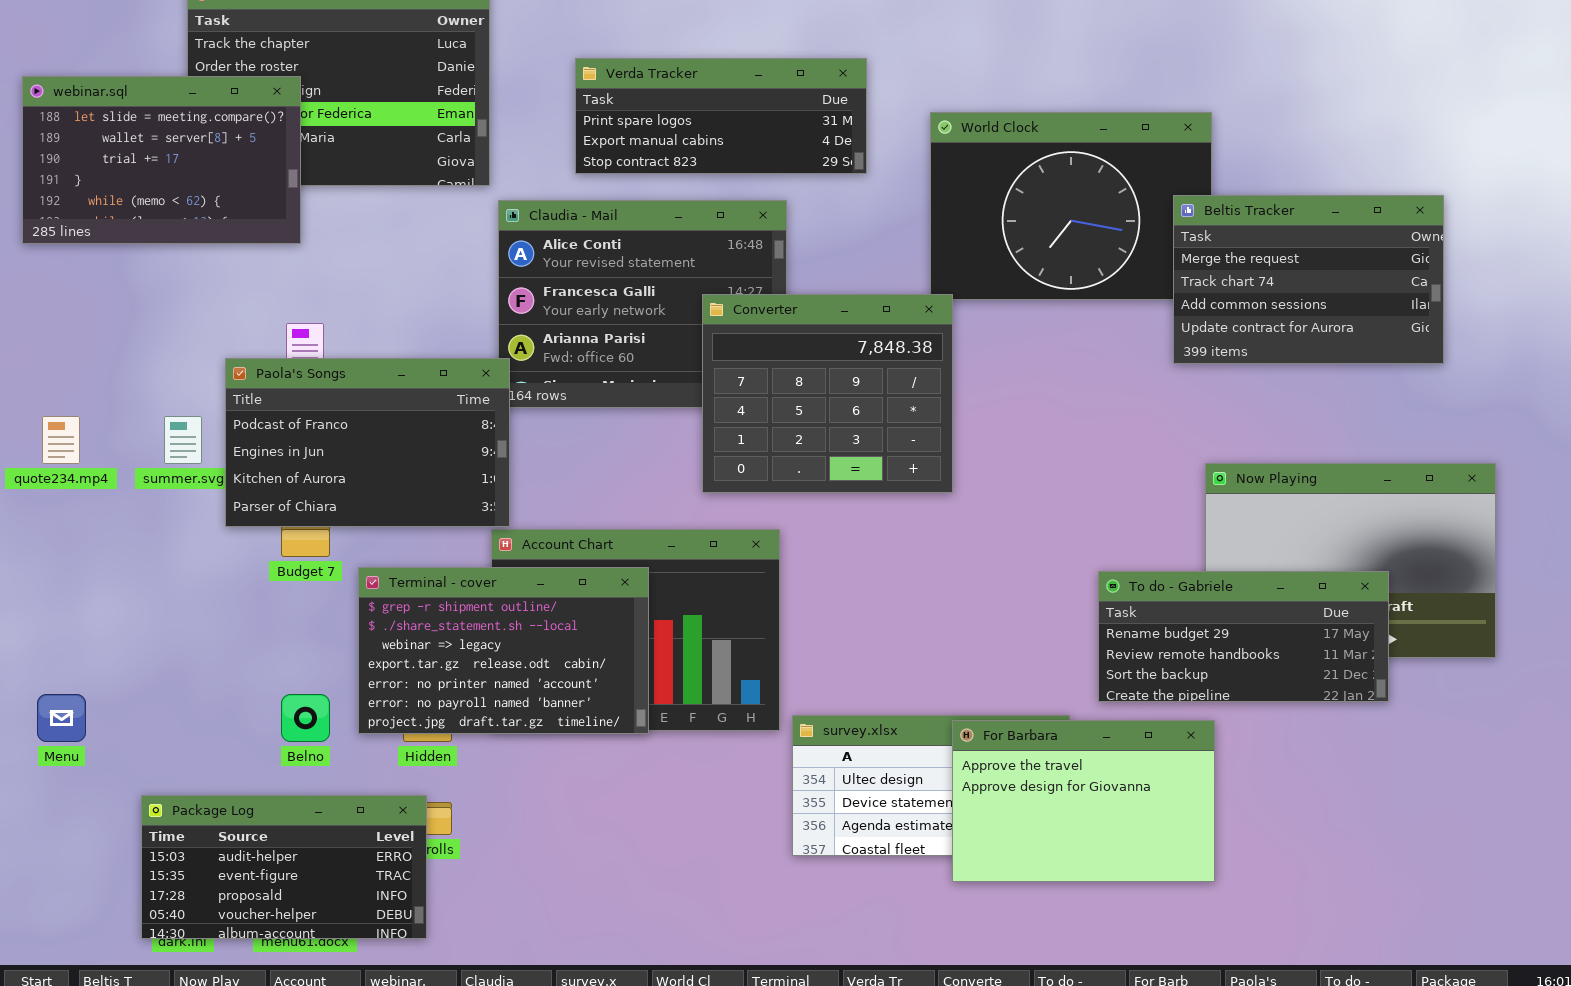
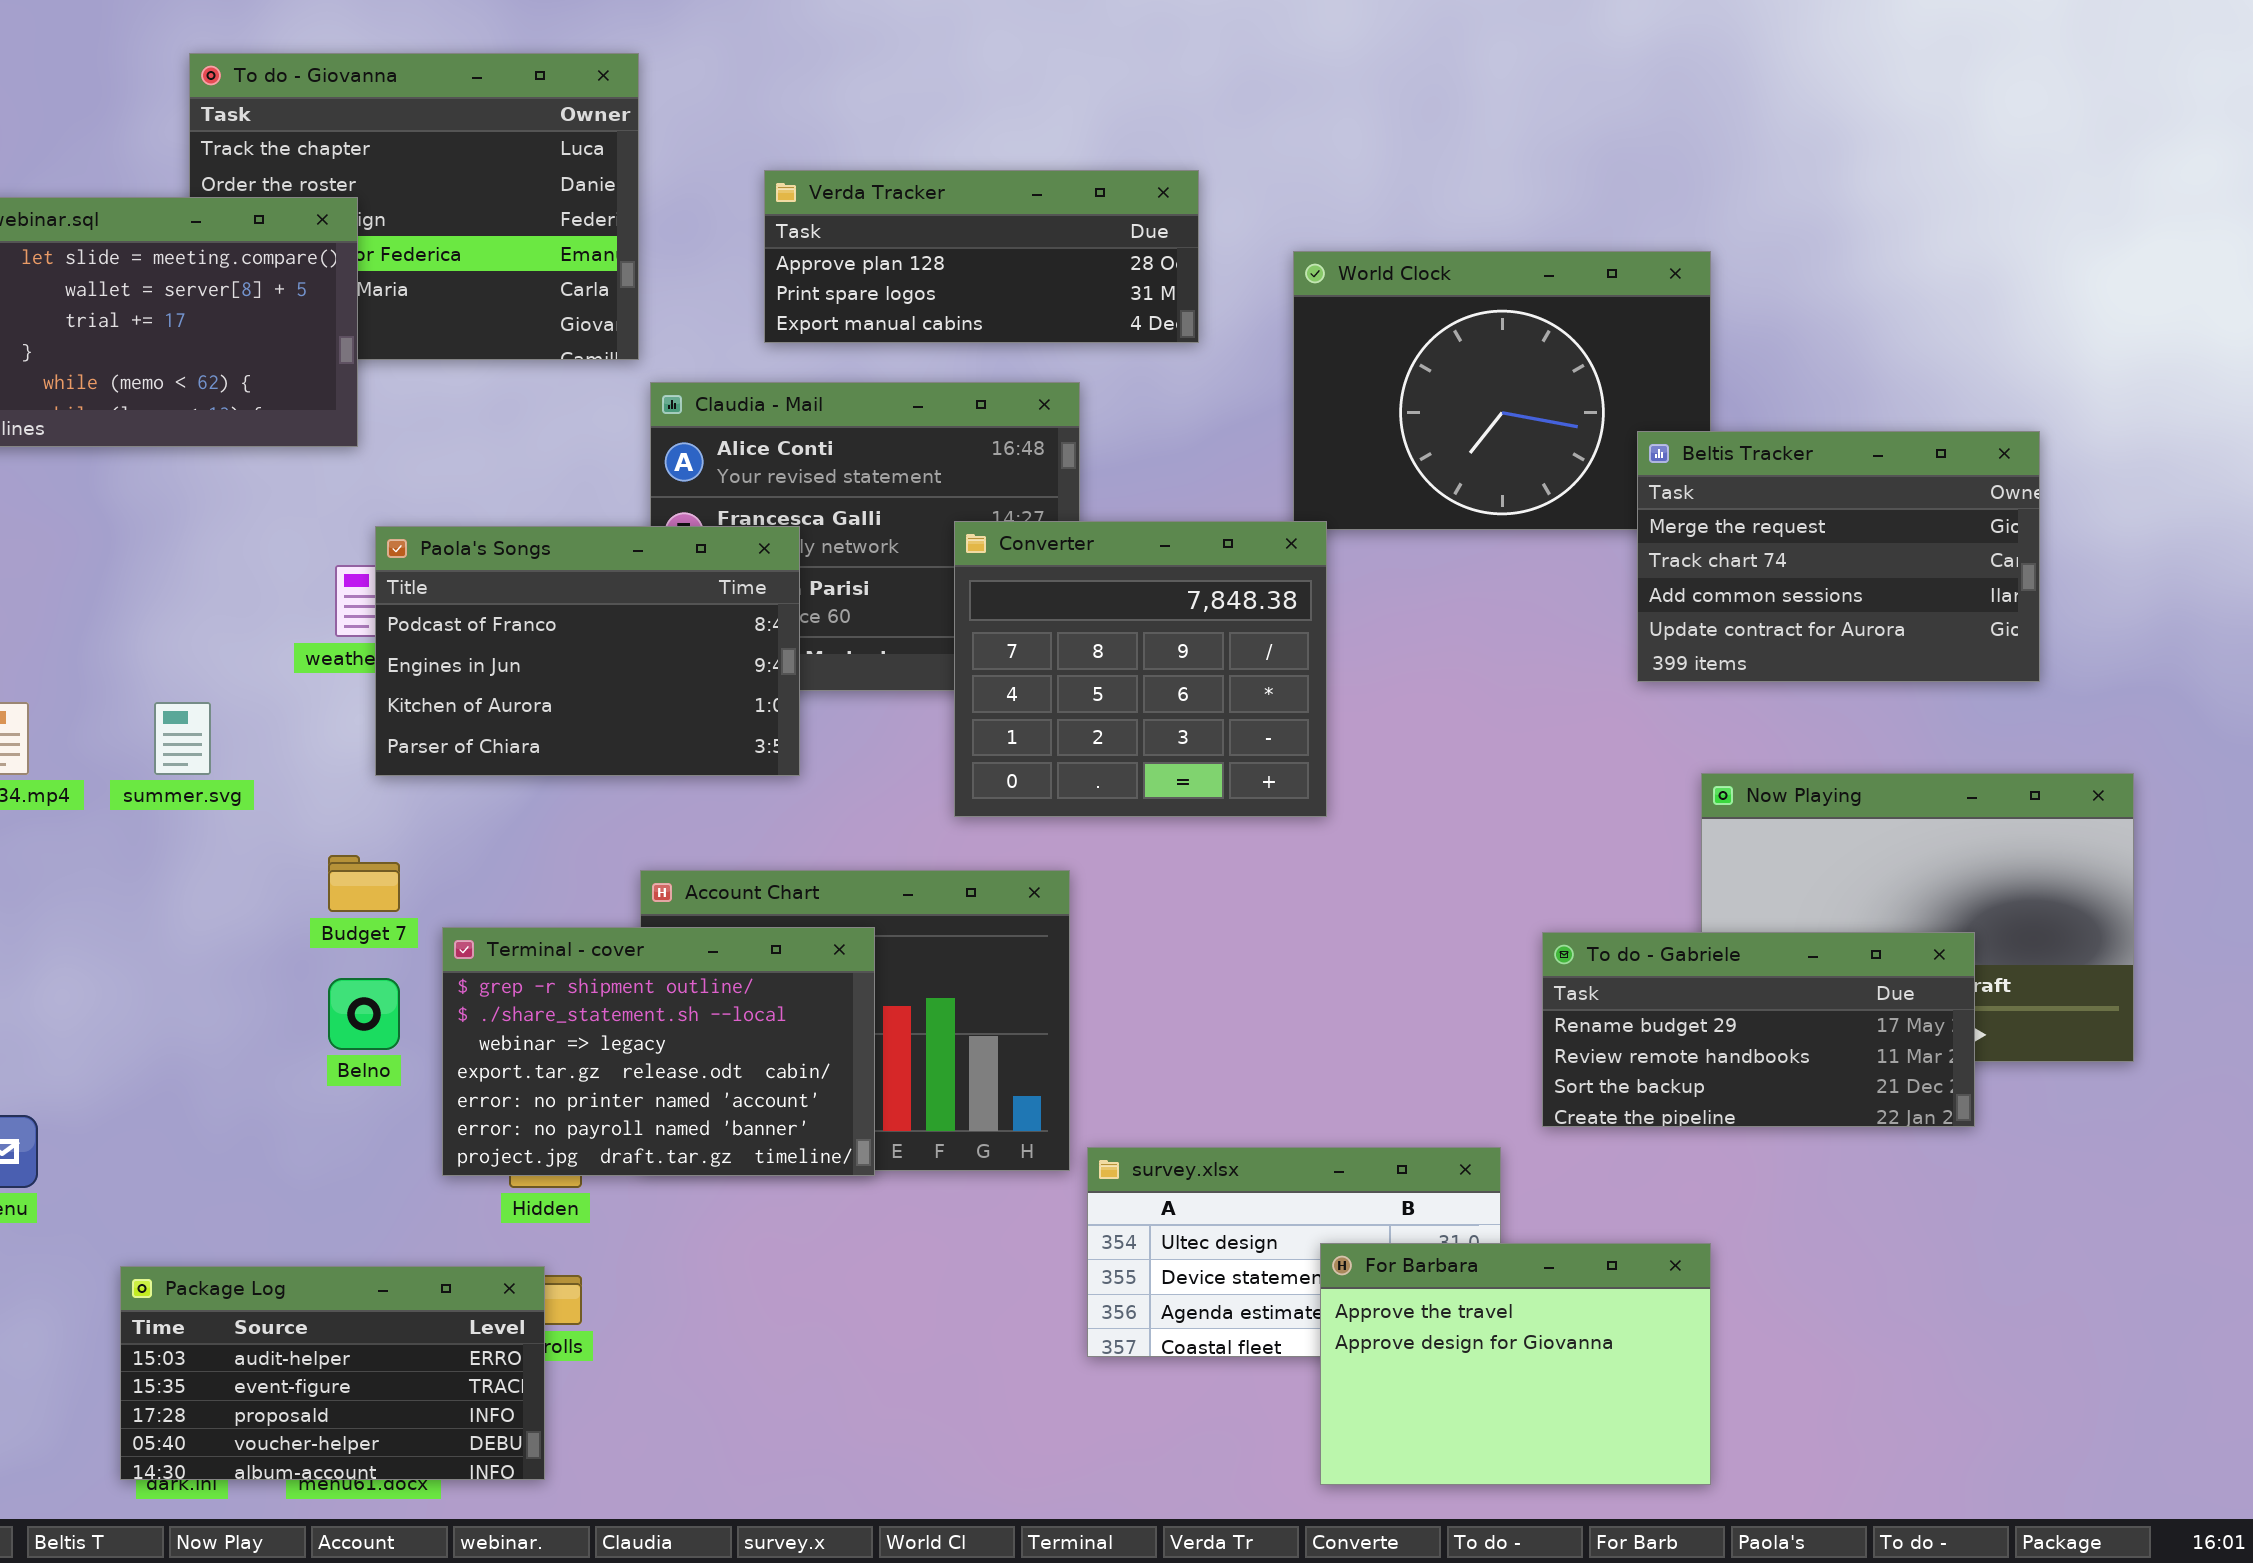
Verda Tracker: [575,58,867,174] -> [764,170,1199,343], scrolled up 1 row
Beltis Tracker: [1173,195,1444,364] -> [1637,431,2040,682], moved
Paola's Songs: [225,358,510,527] -> [375,526,800,776], moved
Belno: [281,694,330,742] -> [328,978,400,1050], moved
For Barbara: [952,720,1215,882] -> [1320,1243,1711,1485], moved

